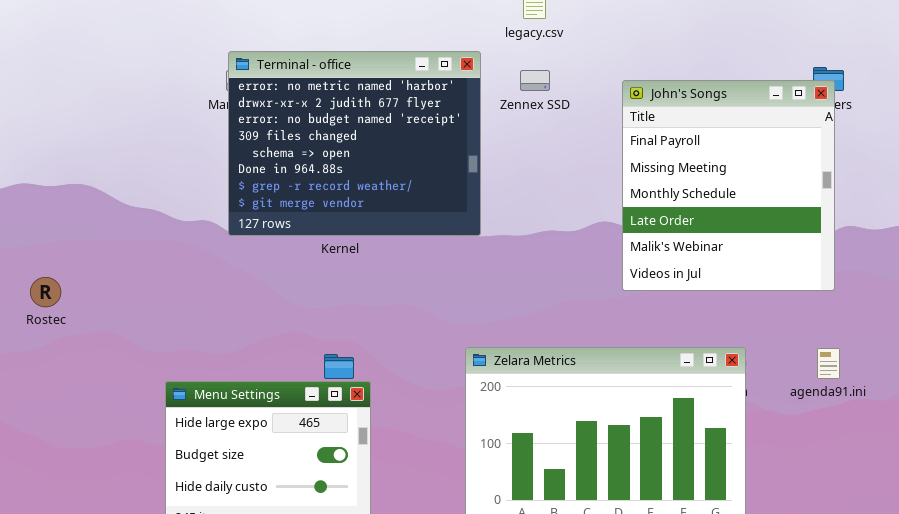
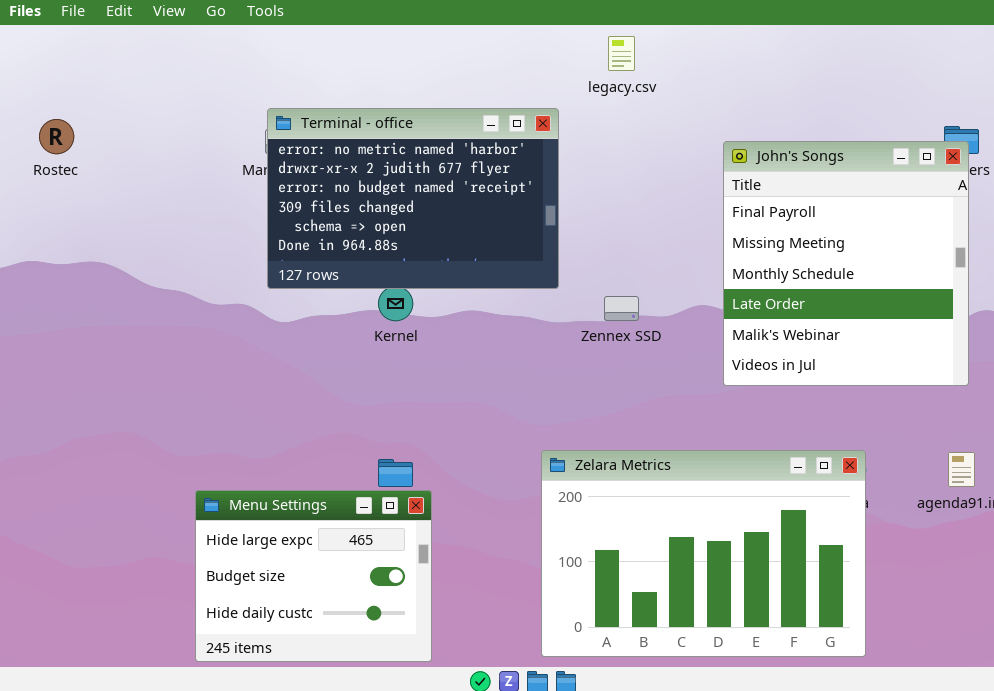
Terminal - office: [228,51,481,236] -> [267,108,559,289], resized
Zennex SSD: [520,70,550,91] -> [604,296,639,321], moved
Rostec: [30,277,61,307] -> [39,119,74,154], moved

